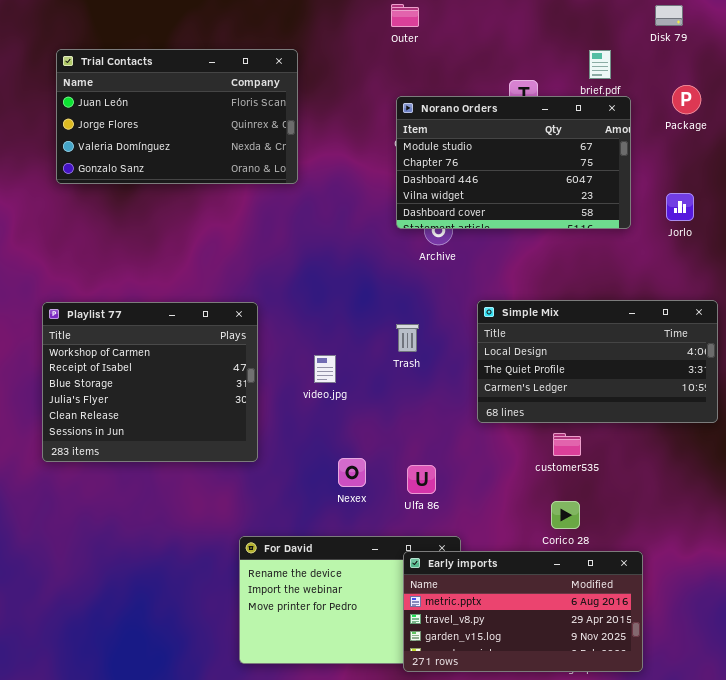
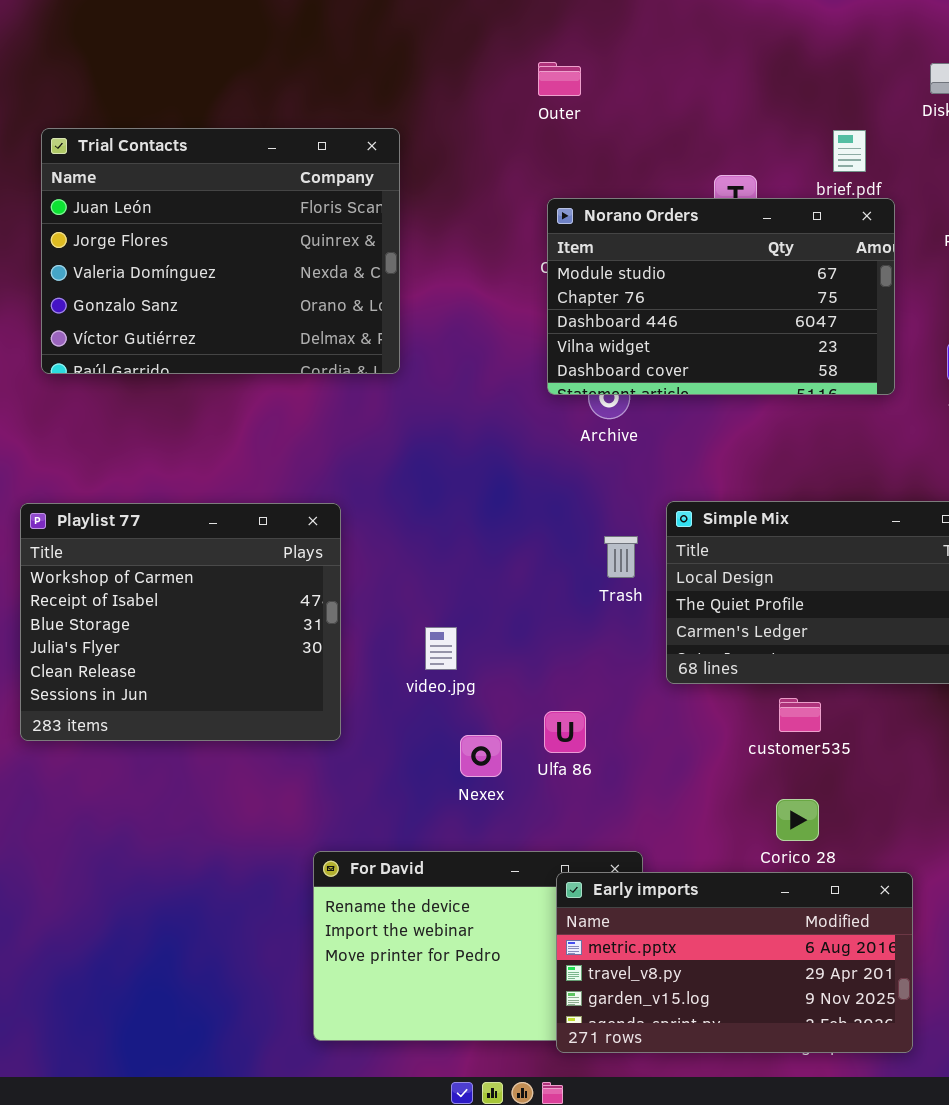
Trial Contacts: [56,49,298,184] -> [41,128,400,374], resized
Trash: [396,324,419,352] -> [604,536,638,578], moved
video.jpg: [314,355,336,383] -> [425,627,457,670], moved
Ulfa 86: [407,465,436,494] -> [544,711,586,753], moved

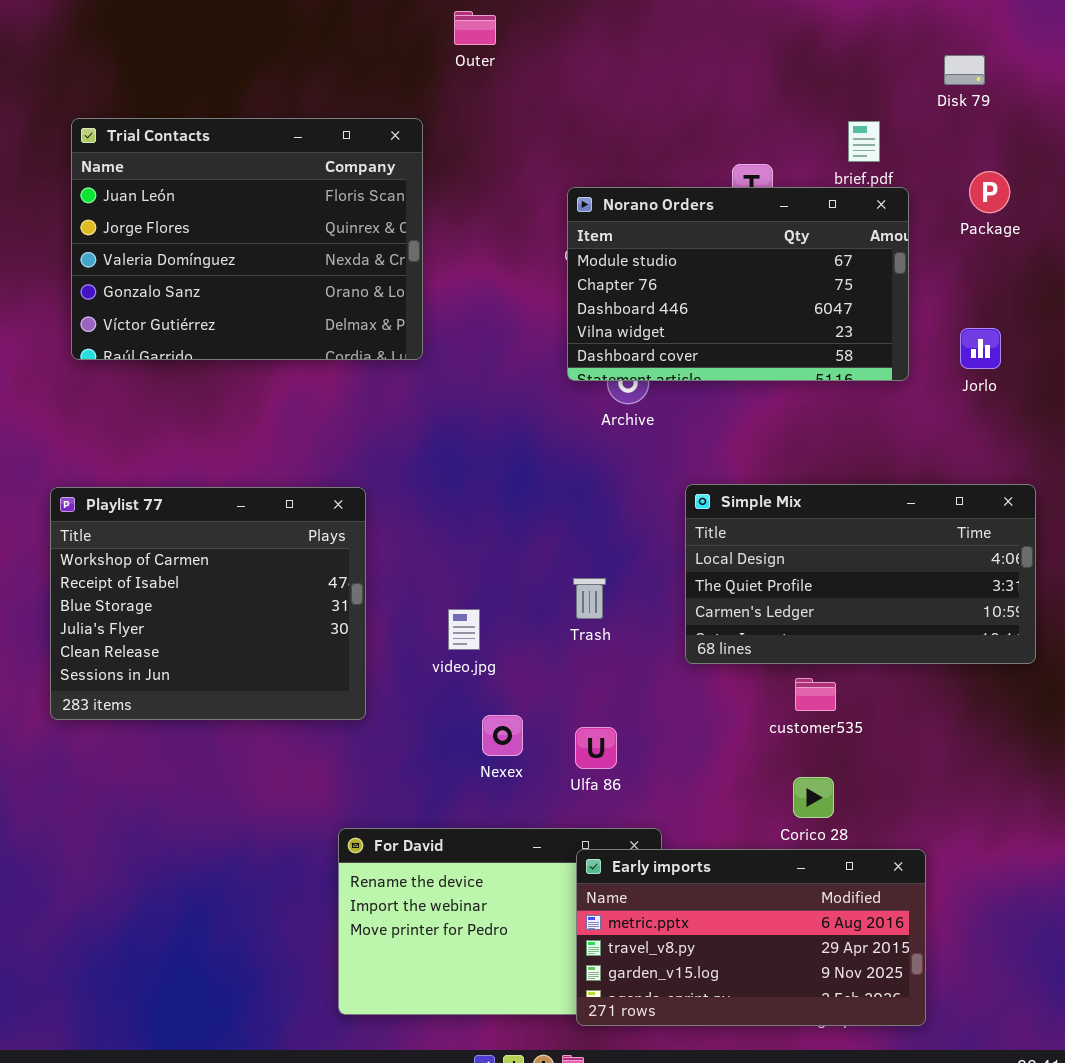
Outer: [538,62,581,96] -> [454,11,496,45], moved
Trash: [604,536,638,578] -> [573,578,606,619], moved
Ulfa 86: [544,711,586,753] -> [575,727,617,769], moved

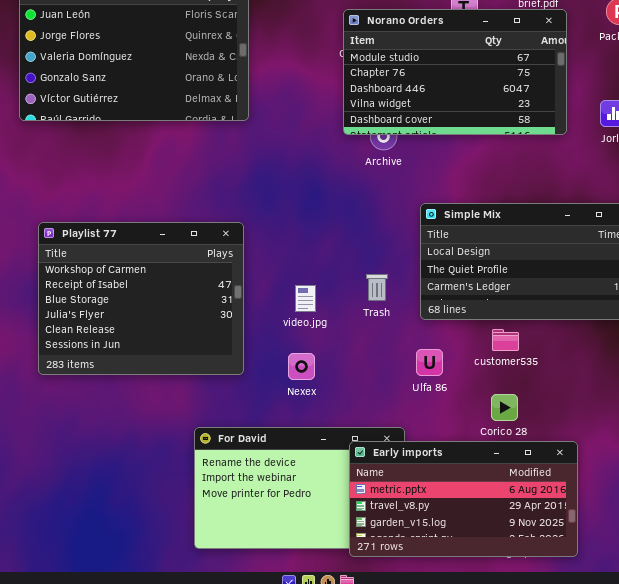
Playlist 77: [50,487,366,720] -> [38,222,244,375], moved
Trash: [573,578,606,619] -> [366,274,388,301], moved
video.jpg: [448,609,480,650] -> [295,285,316,312], moved
Ulfa 86: [575,727,617,769] -> [416,349,443,376], moved

